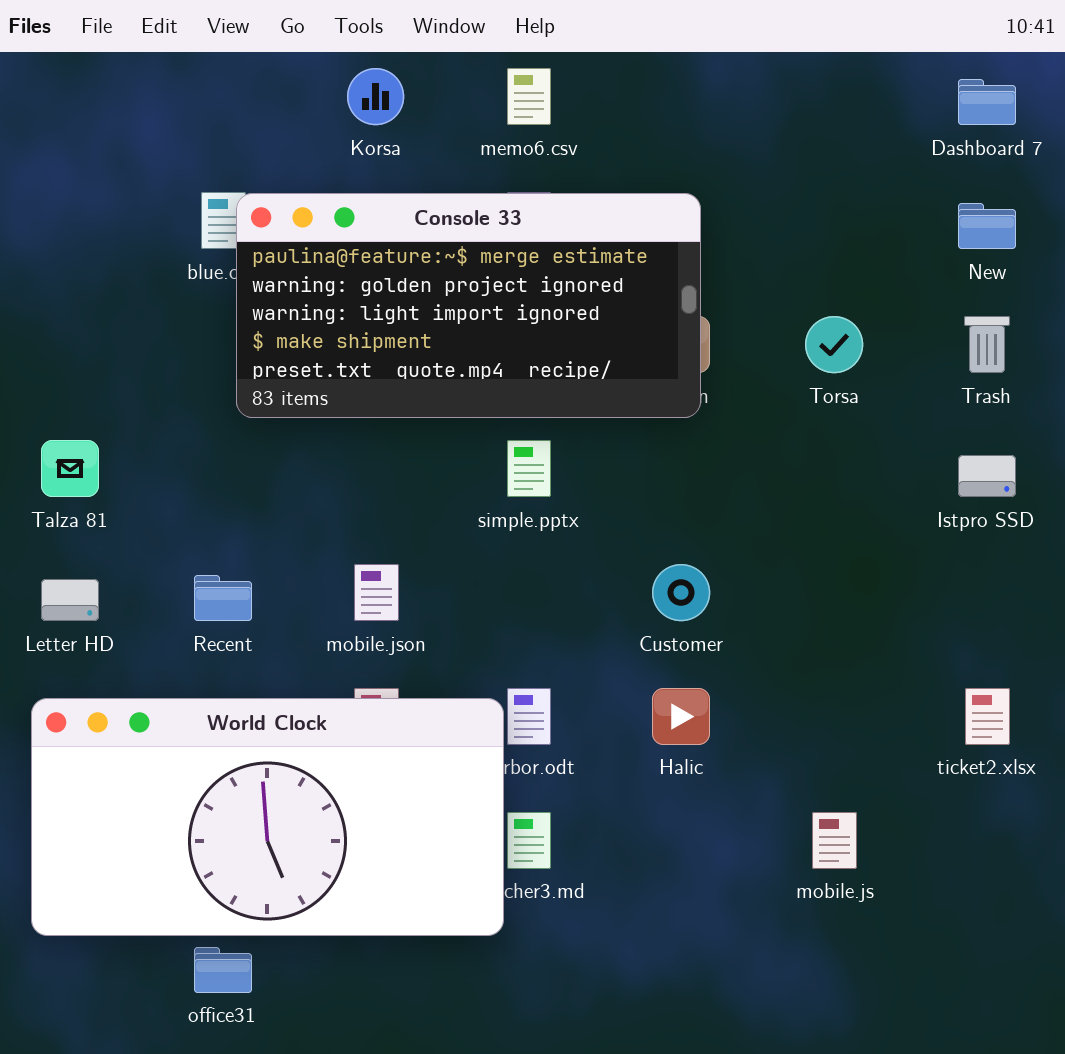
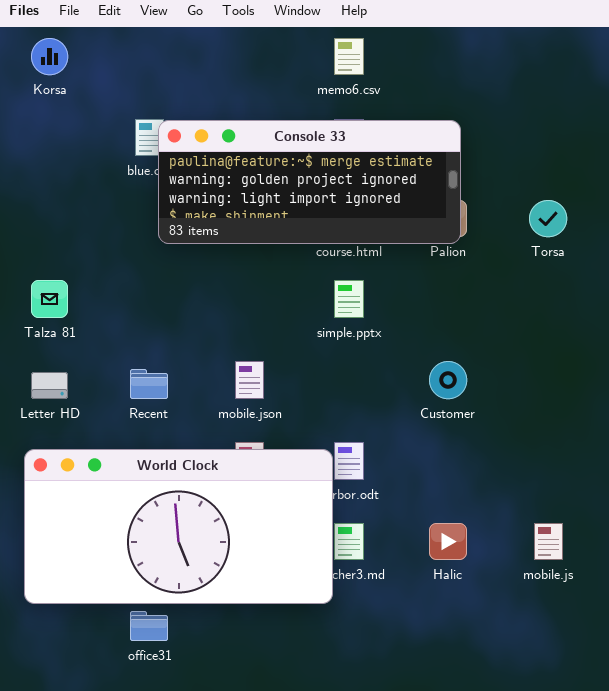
Korsa: [347,68,404,125] -> [31,38,68,75], moved
Console 33: [236,193,701,418] -> [158,120,461,244], resized
Halic: [652,688,710,745] -> [429,523,467,560], moved

